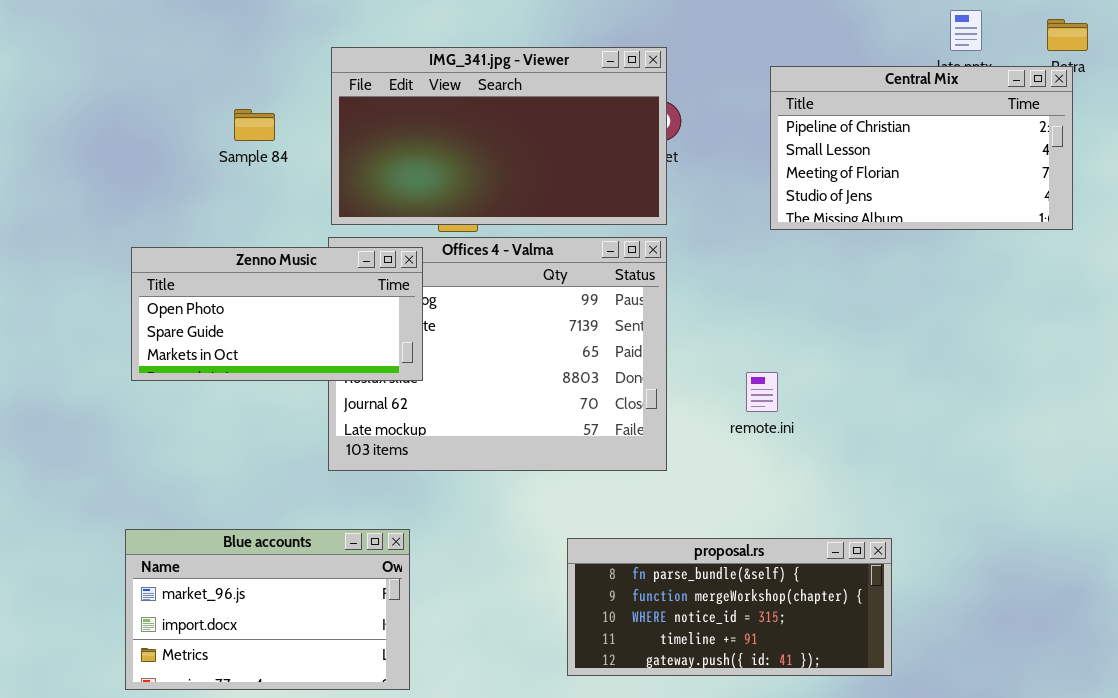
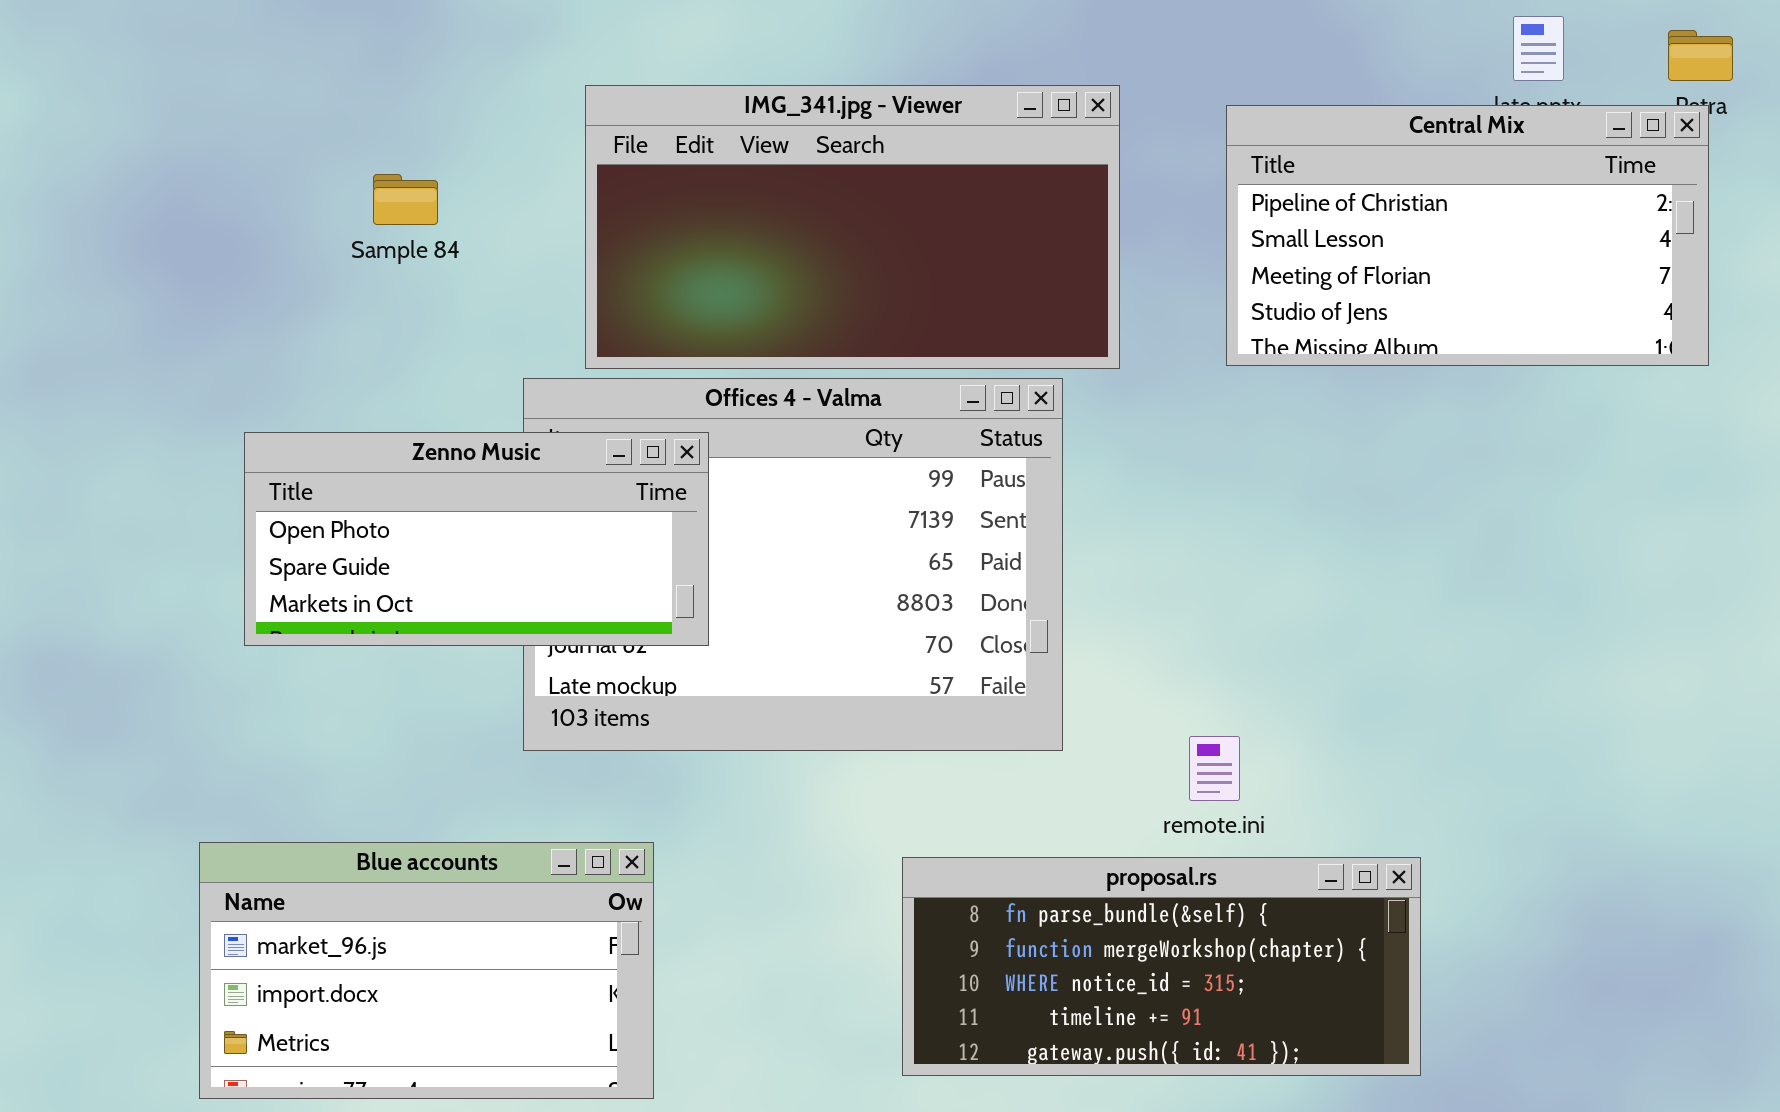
IMG_341.jpg - Viewer: [331,47,667,225] -> [585,85,1120,369], moved
Zenno Music: [131,247,423,381] -> [244,432,709,646], moved
remote.ini: [746,372,778,412] -> [1189,736,1240,801], moved

